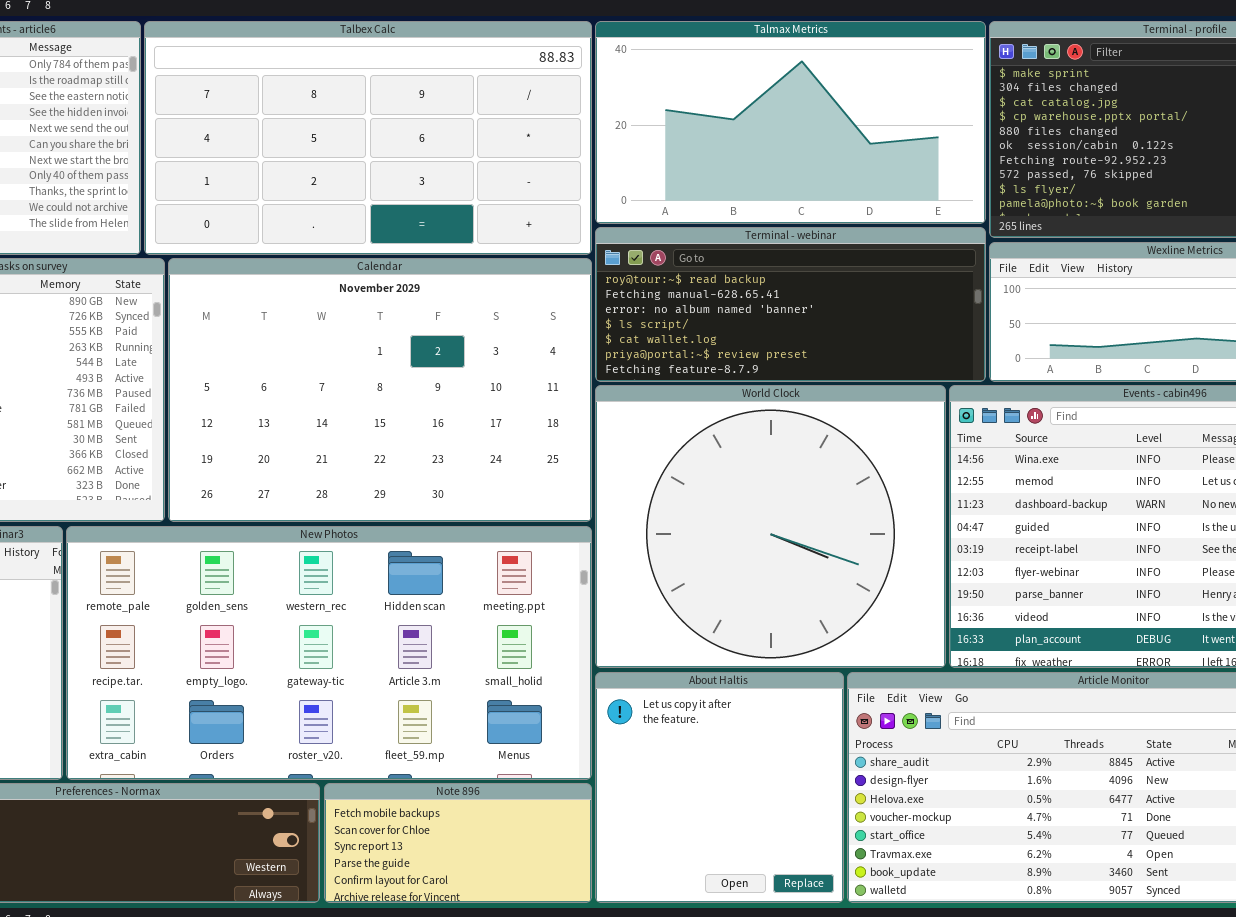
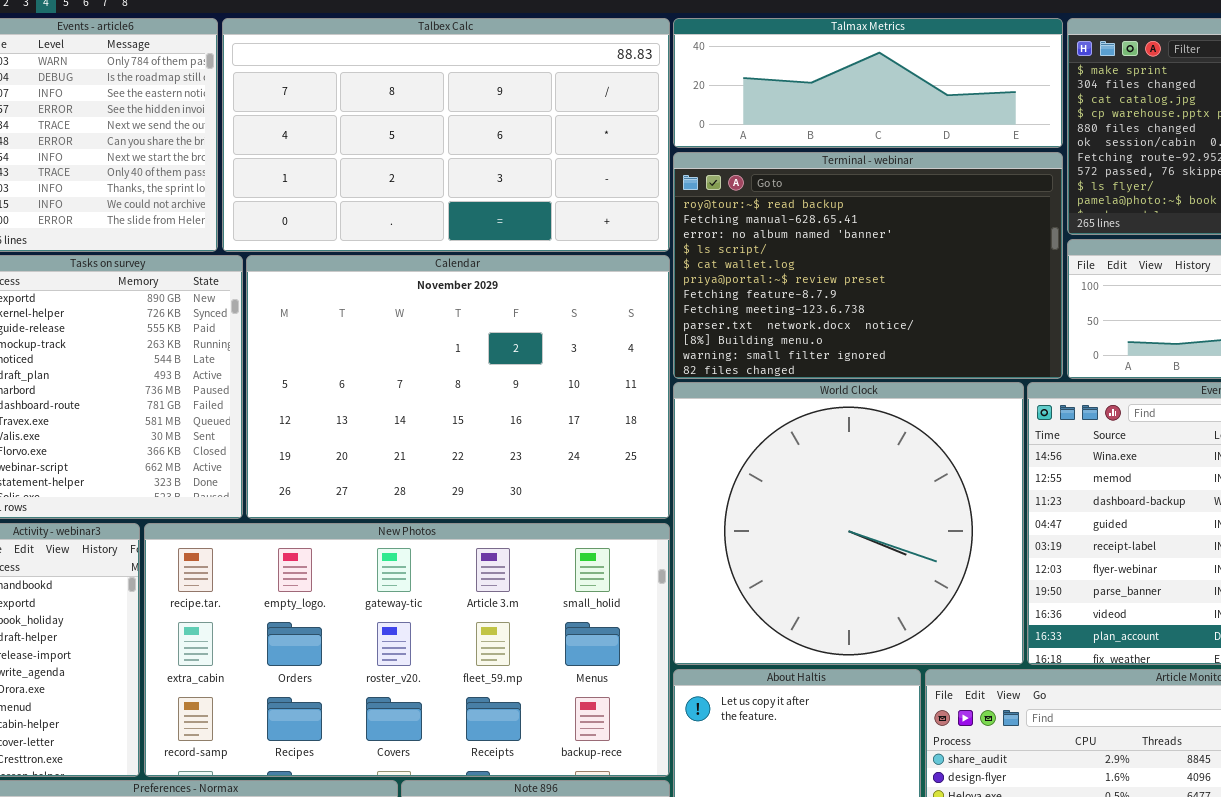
Talmax Metrics: [595,21,986,224] -> [673,18,1063,148], resized
Terminal - webinar: [595,227,986,382] -> [673,152,1063,379], resized
New Photos: [66,526,592,780] -> [144,523,670,777], scrolled down 1 row

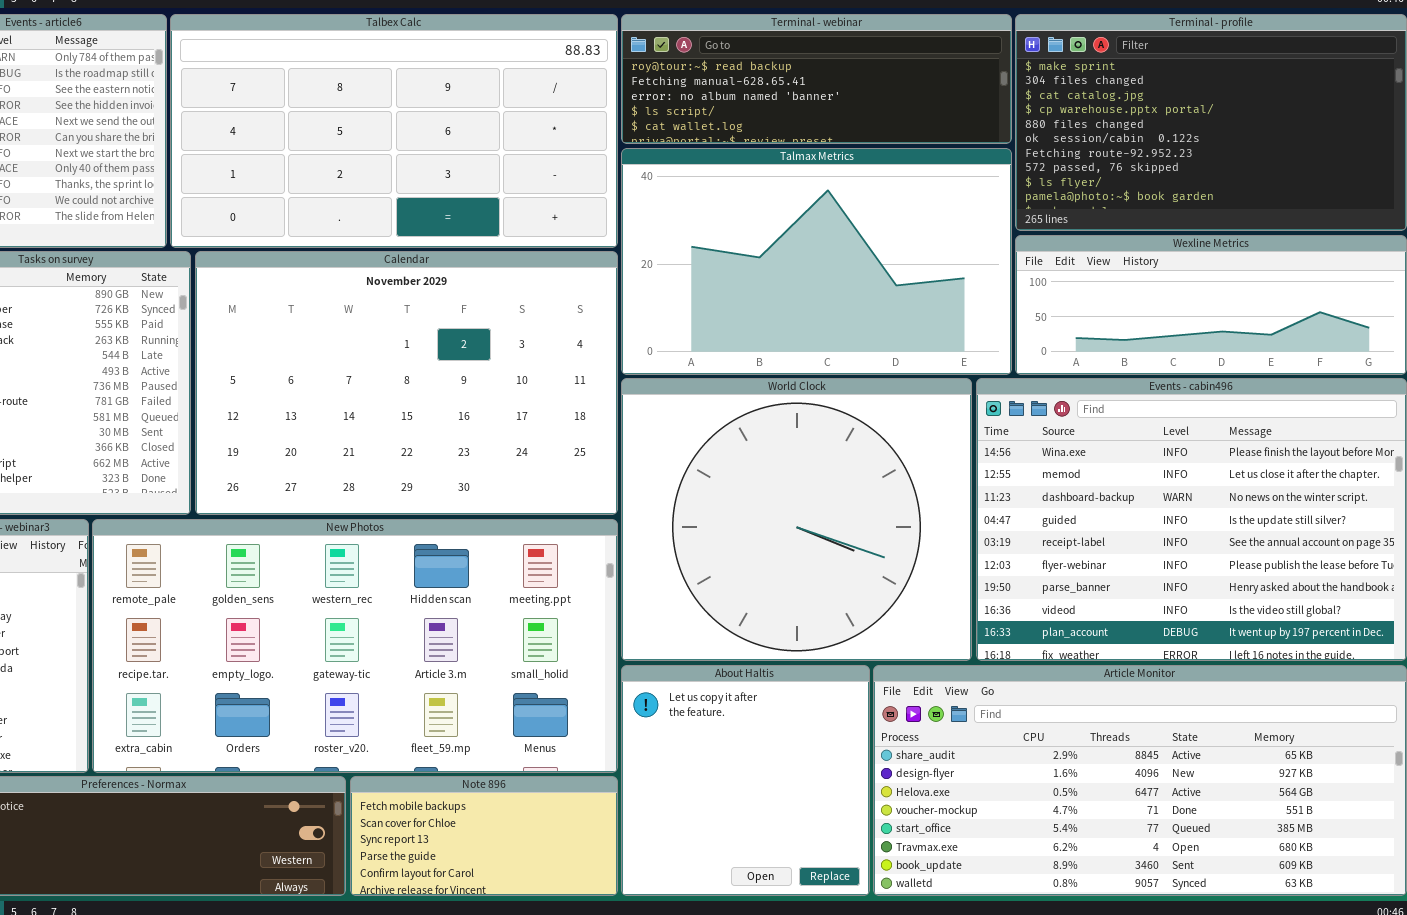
Talmax Metrics: [673,18,1063,148] -> [621,148,1012,375], moved, resized
Terminal - webinar: [673,152,1063,379] -> [621,14,1012,144], moved, resized
New Photos: [144,523,670,777] -> [92,519,618,773], scrolled up 1 row

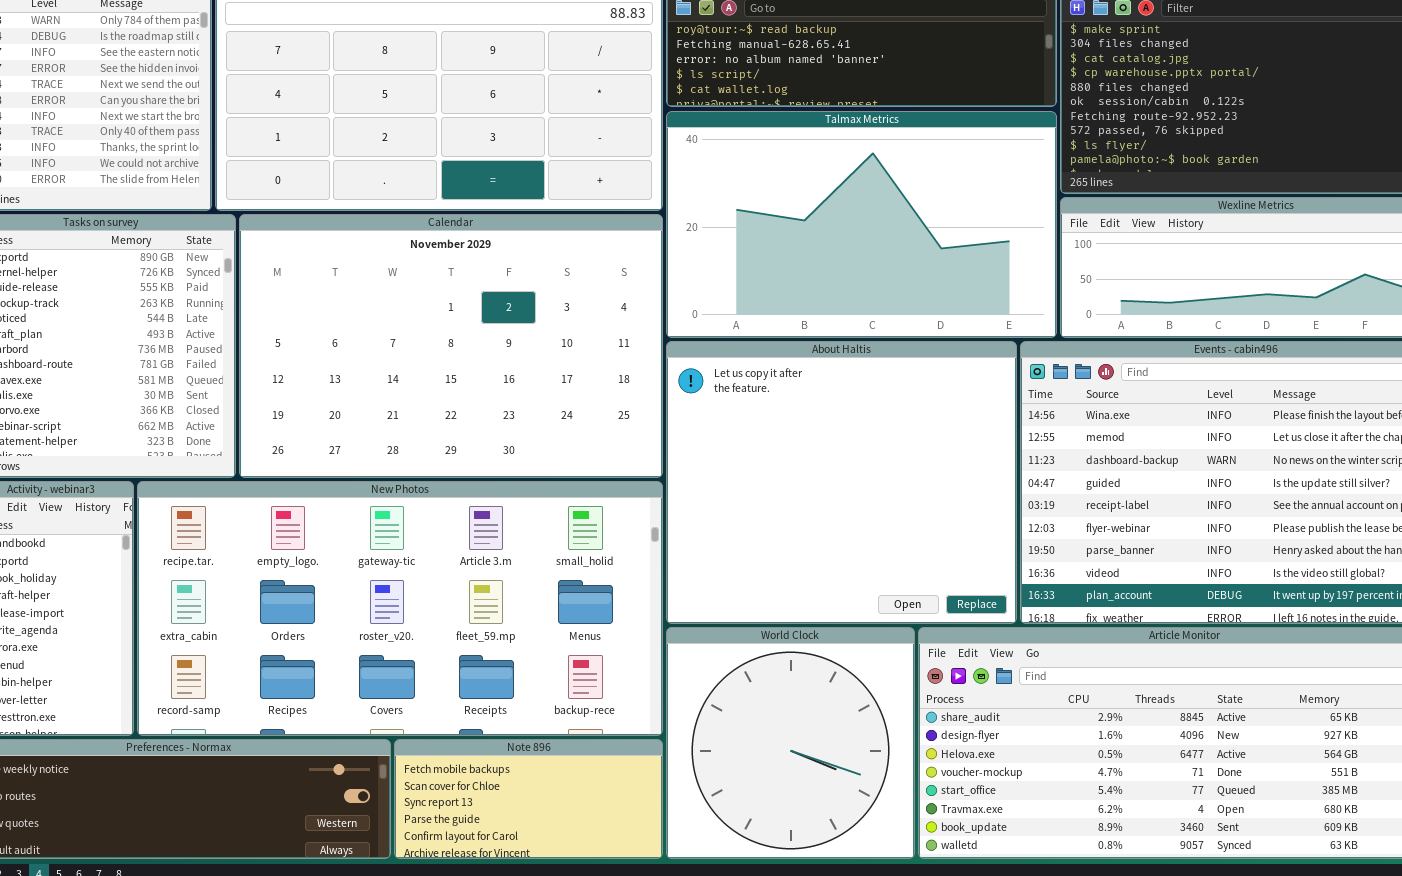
World Clock: [621,378,972,661] -> [666,627,915,859], moved, resized
New Photos: [92,519,618,773] -> [137,481,663,736], scrolled down 1 row
About Haltis: [621,665,870,896] -> [666,341,1017,624], moved, resized

